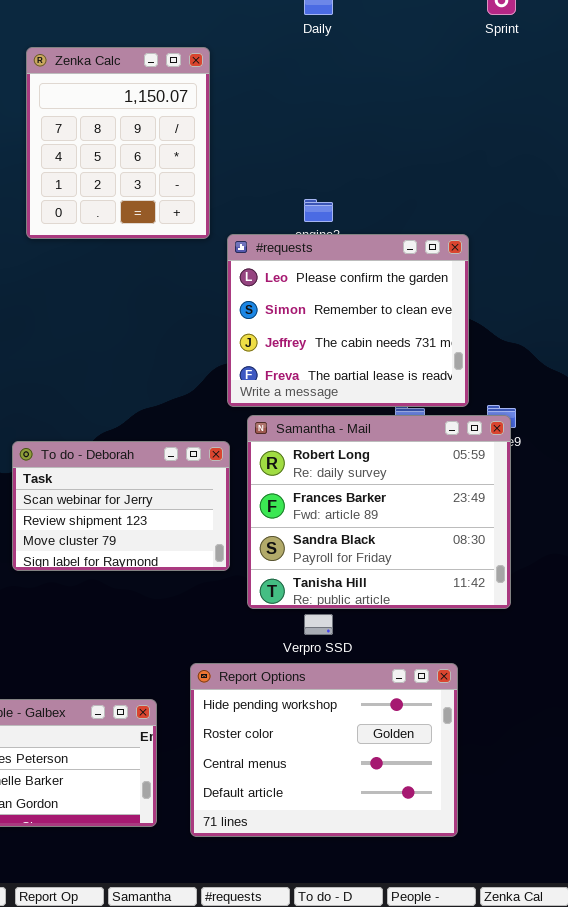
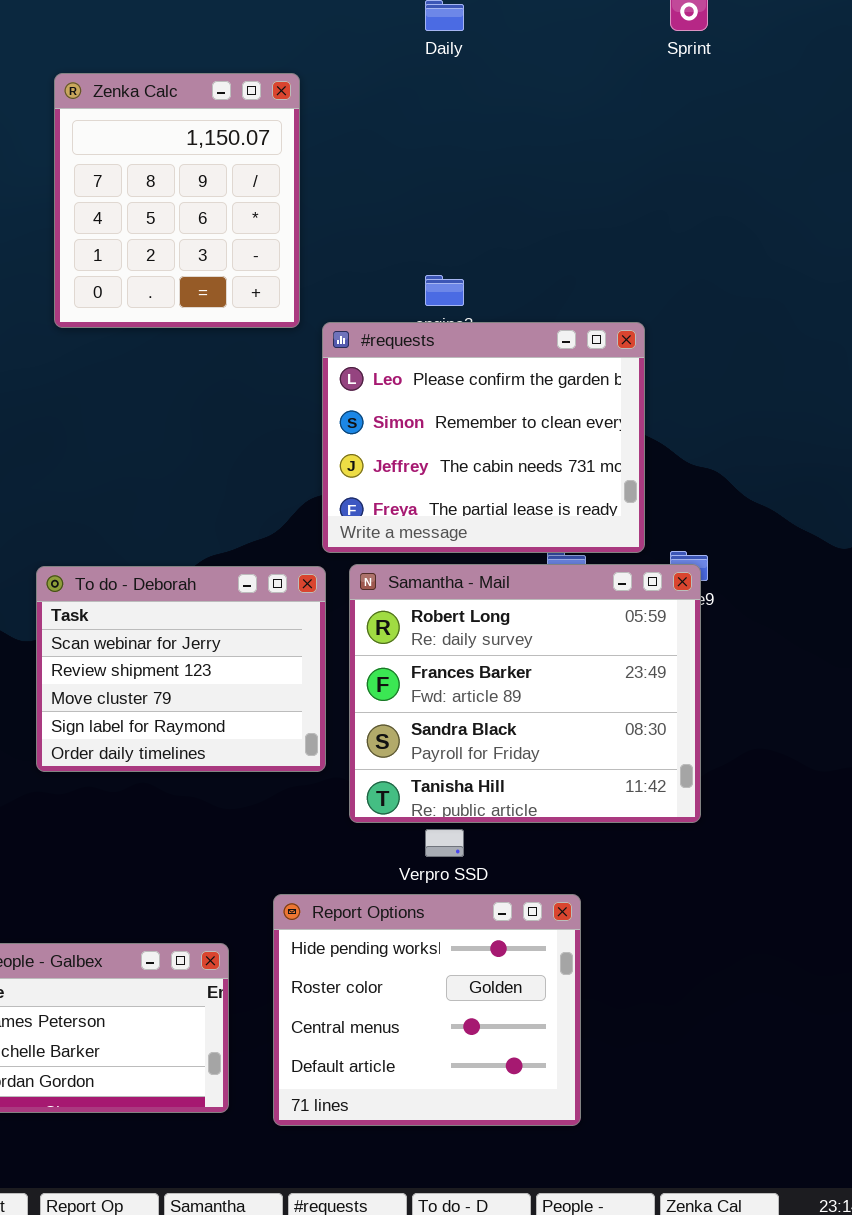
To do - Deborah: [12,441,230,571] -> [36,566,326,772], resized
Report Options: [190,663,458,837] -> [273,894,581,1126], resized

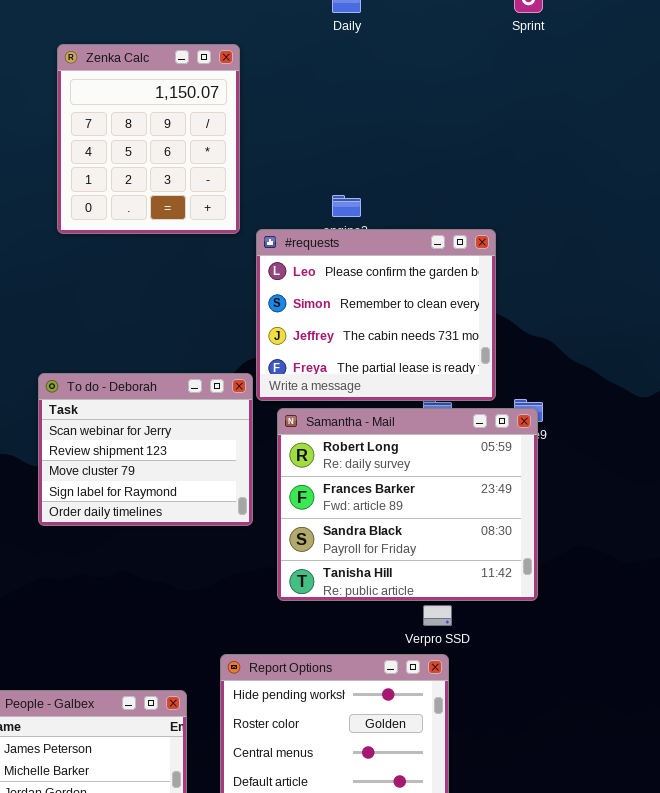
To do - Deborah: [36,566,326,772] -> [38,373,253,526], moved
Verpro SSD: [425,829,464,857] -> [423,605,452,626], moved

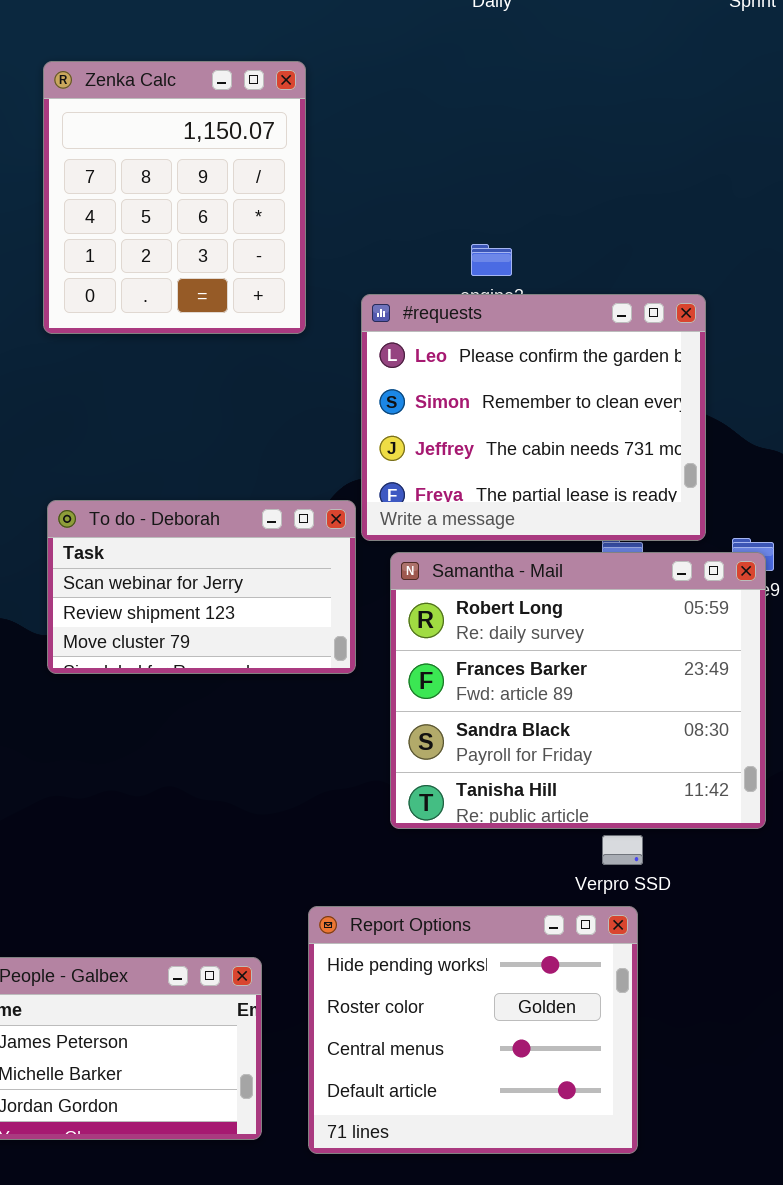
Zenka Calc: [57,44,240,234] -> [43,61,306,334], moved
To do - Deborah: [38,373,253,526] -> [47,500,356,674], resized

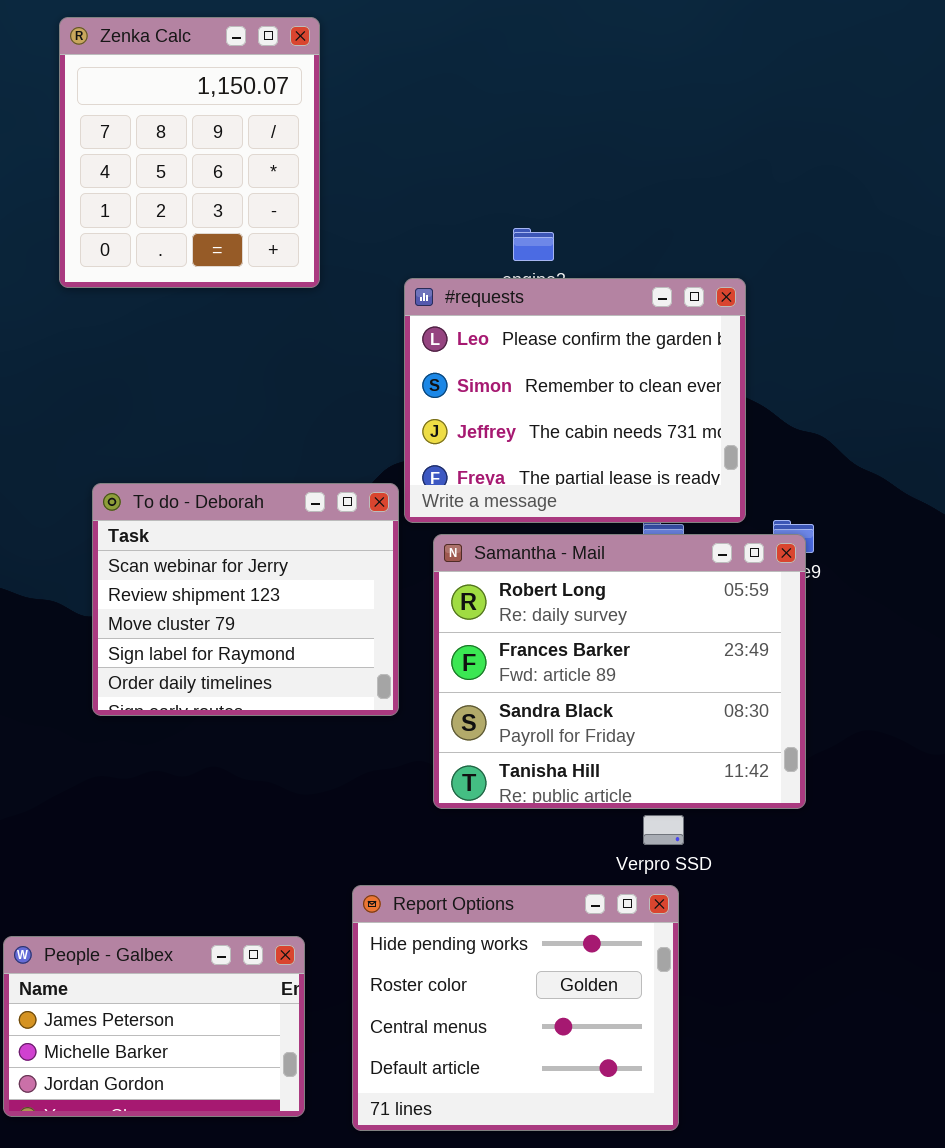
Zenka Calc: [43,61,306,334] -> [59,17,320,288], moved
To do - Deborah: [47,500,356,674] -> [92,483,399,716], resized

